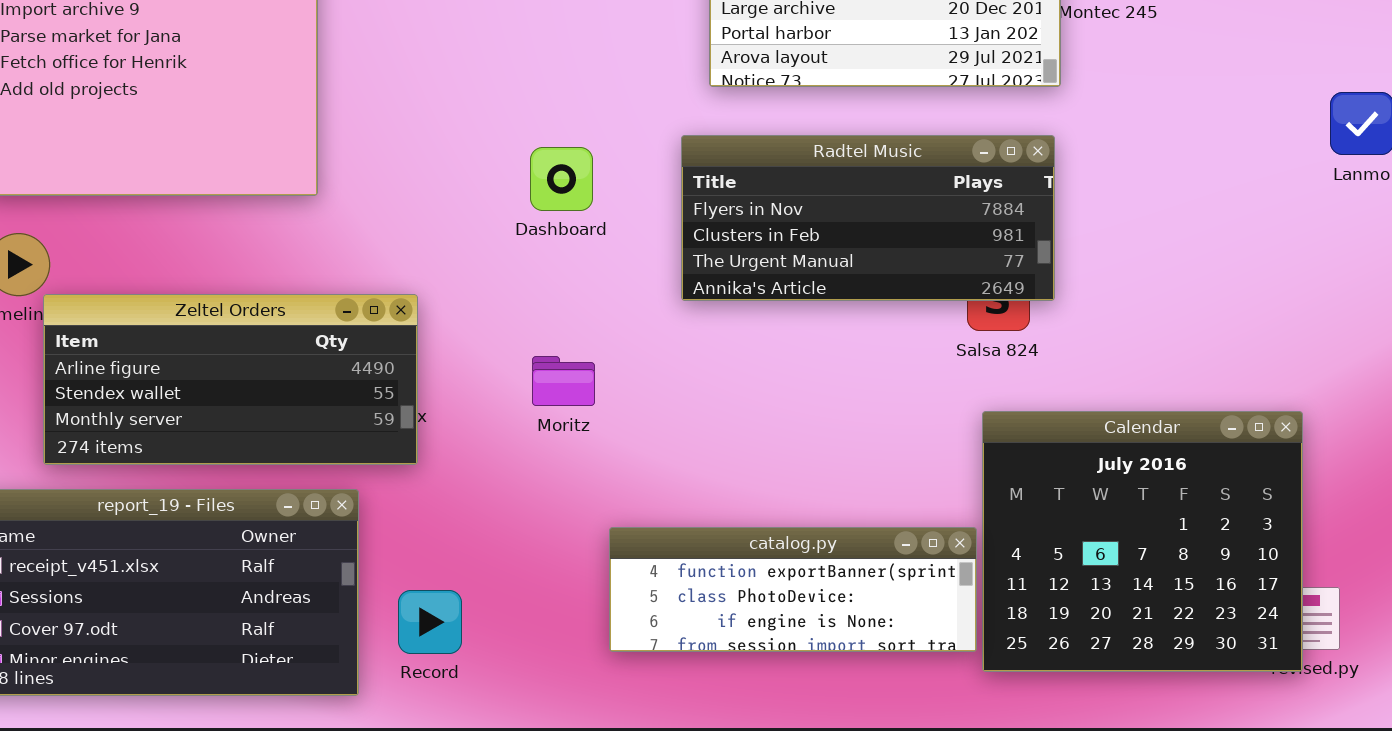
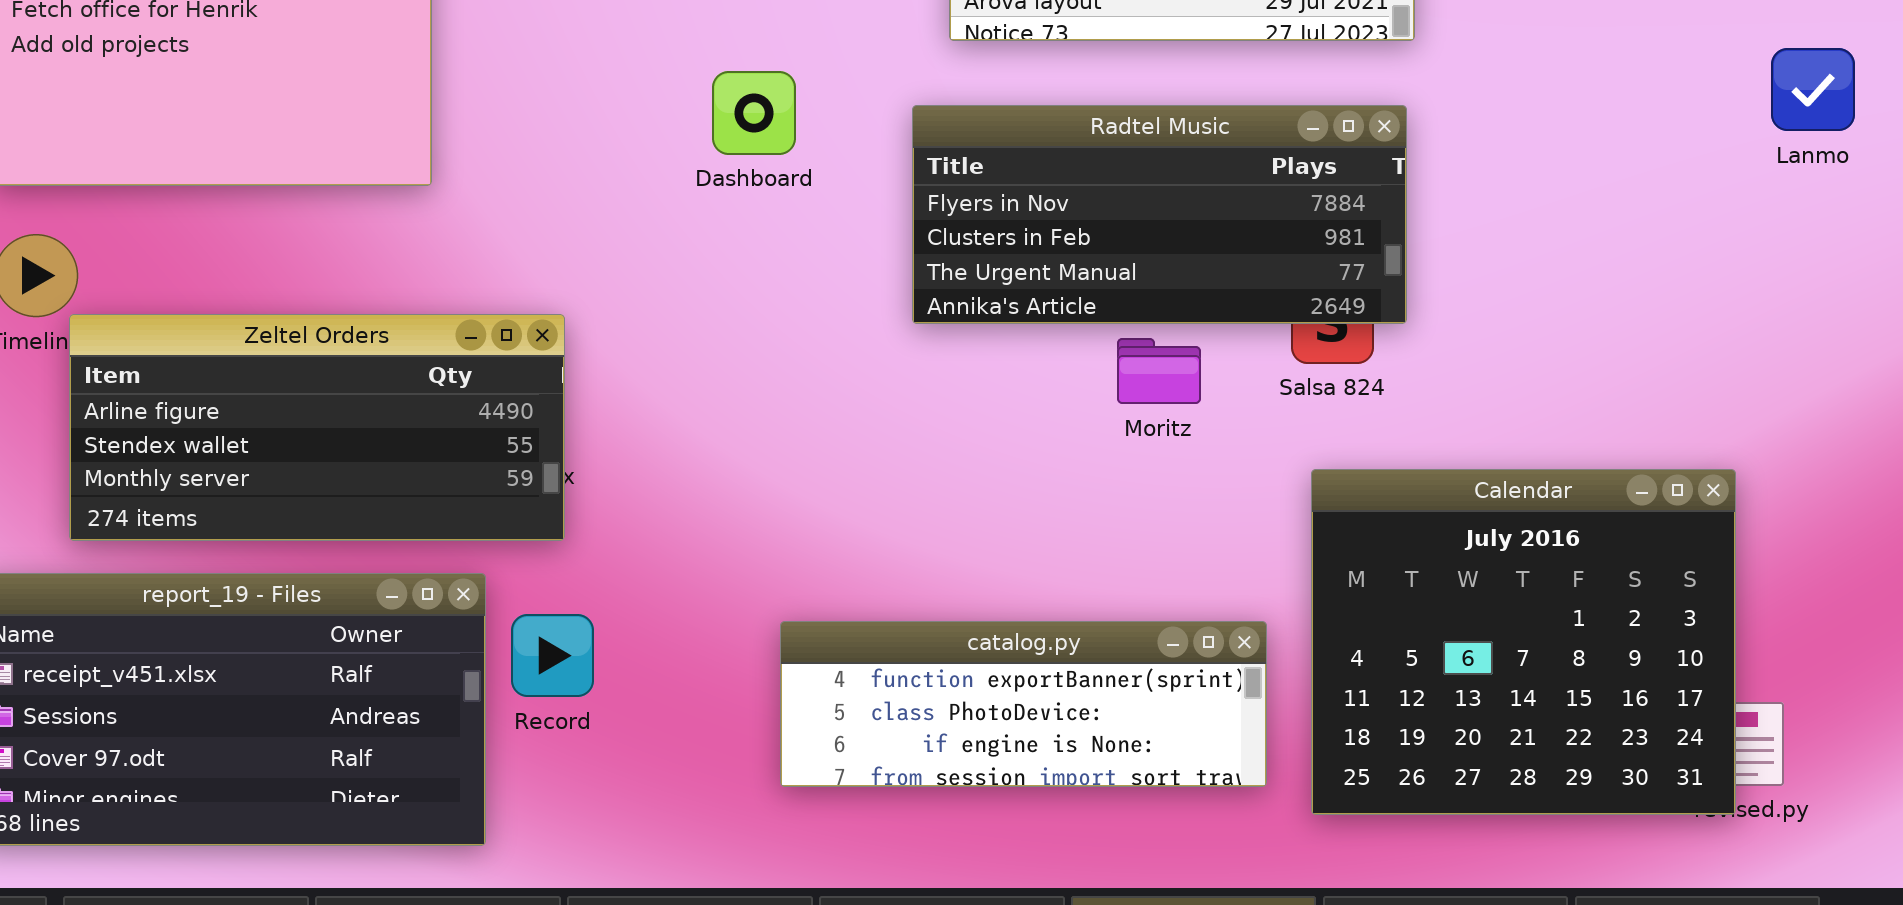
Dashboard: [530,147,593,211] -> [712,71,796,155], moved
Moritz: [532,356,595,406] -> [1117,338,1201,404], moved
catalog.py: [609,527,977,652] -> [780,621,1267,787], moved
Record: [398,590,462,654] -> [511,614,594,697], moved

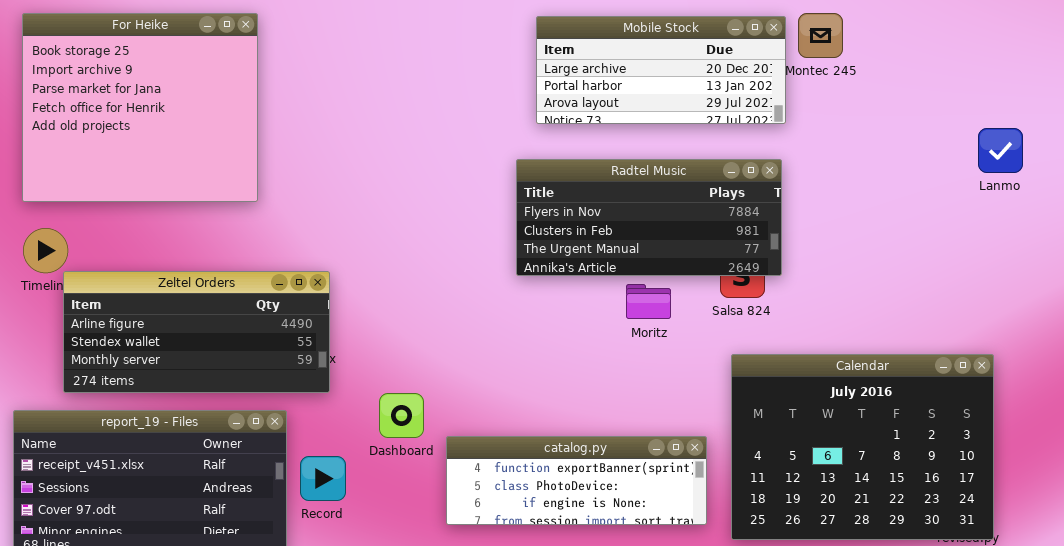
Dashboard: [712,71,796,155] -> [379,393,424,438], moved
Calendar: [1311,469,1736,815] -> [731,354,994,540], resized
Record: [511,614,594,697] -> [300,456,346,501], moved

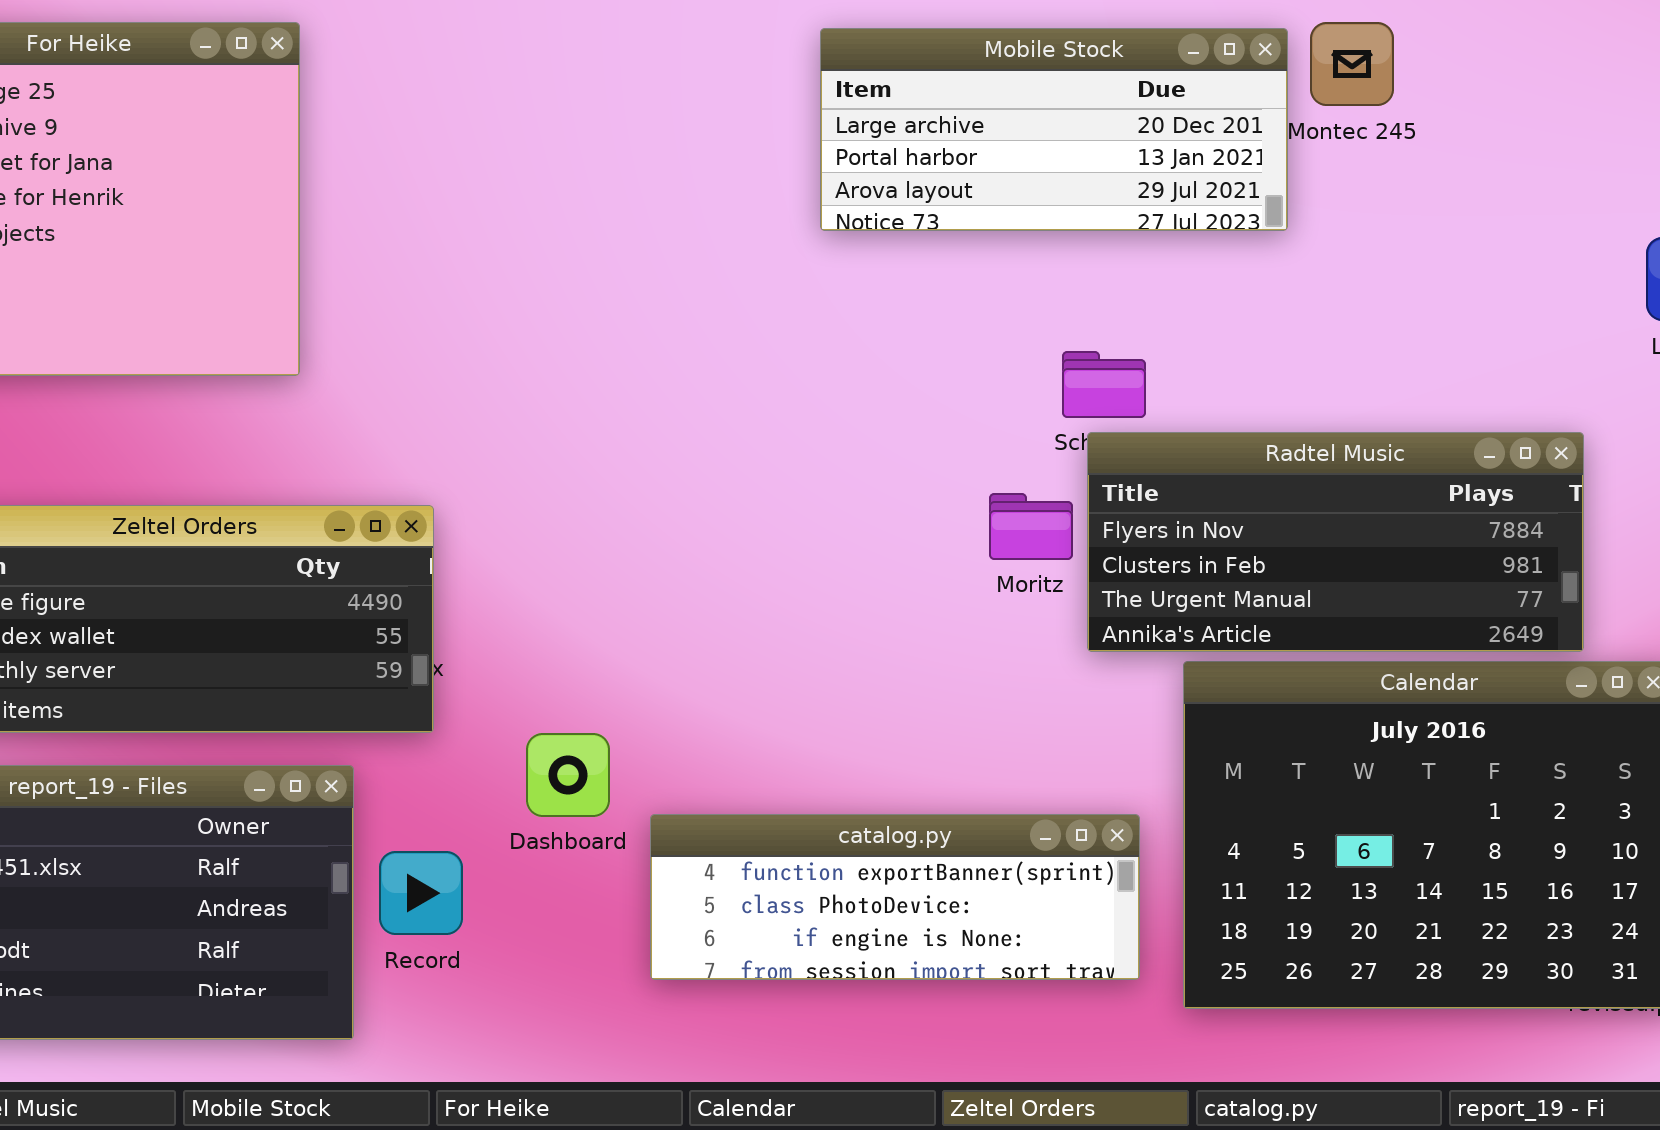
Radtel Music: [516,159,782,276] -> [1087,432,1584,652], moved
Moritz: [626,284,671,319] -> [989,493,1073,560], moved

